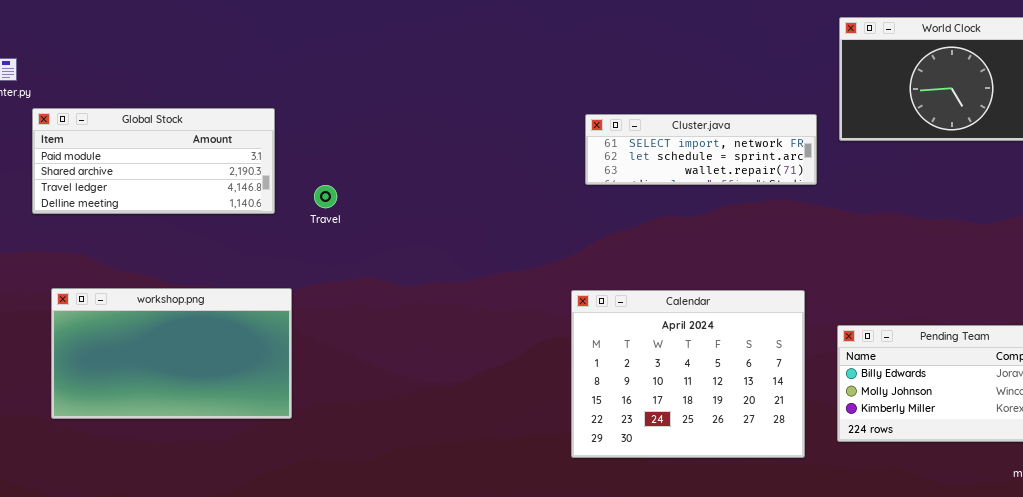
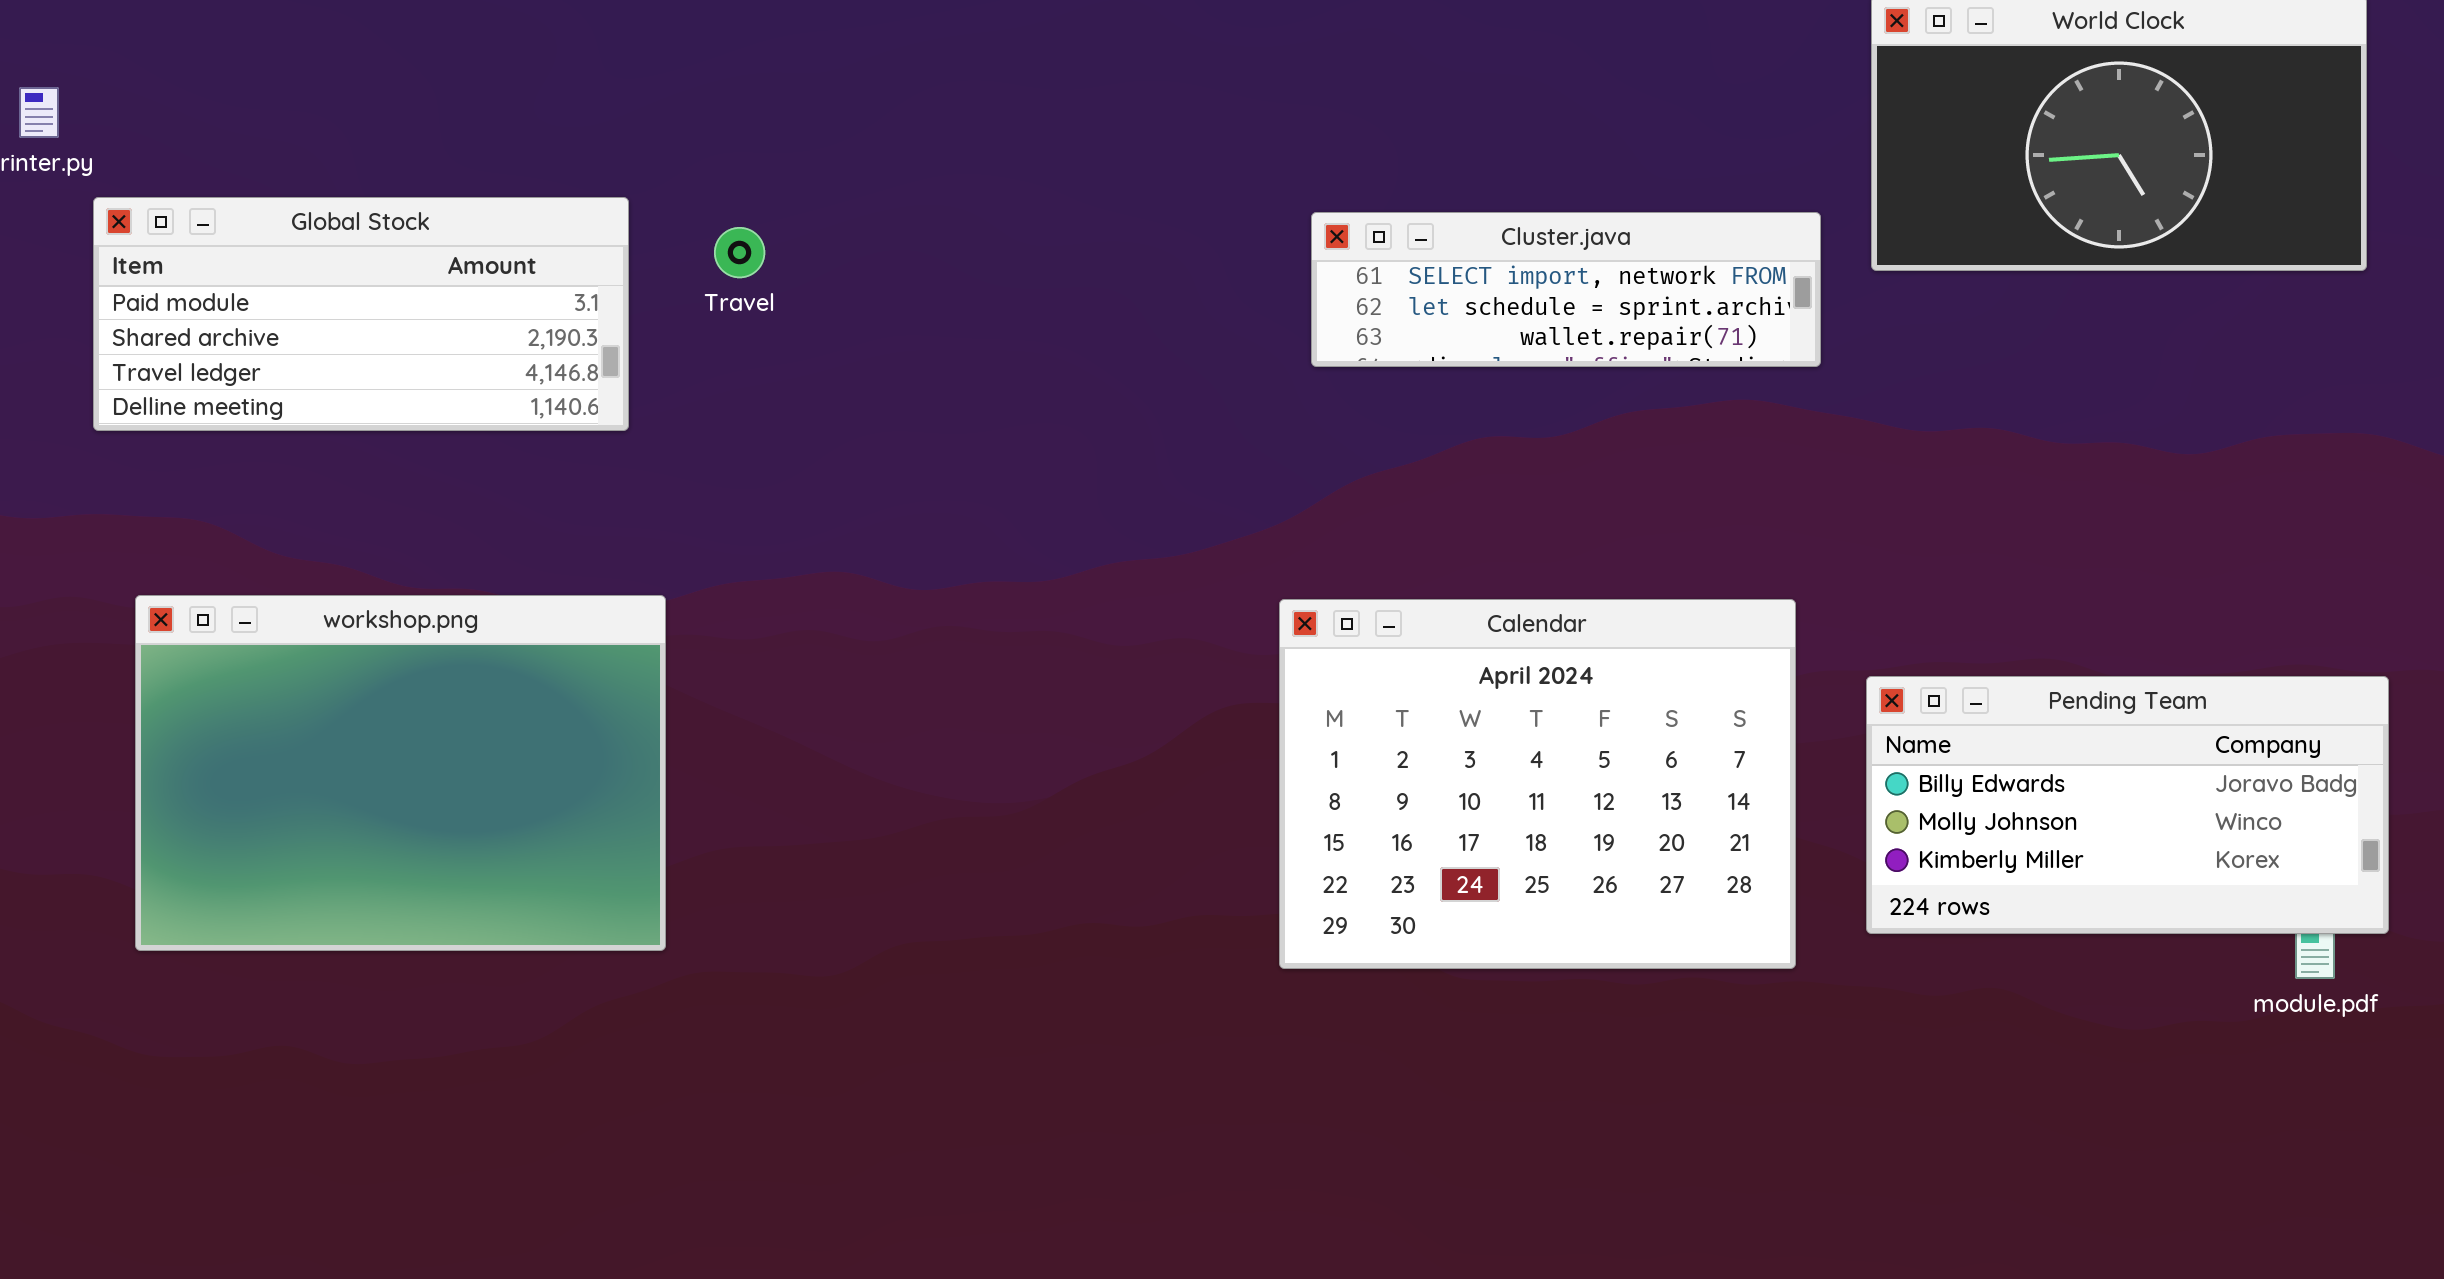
Travel: [314,185,337,208] -> [714,227,765,278], moved
workshop.png: [51,288,292,419] -> [135,595,666,951], resized

